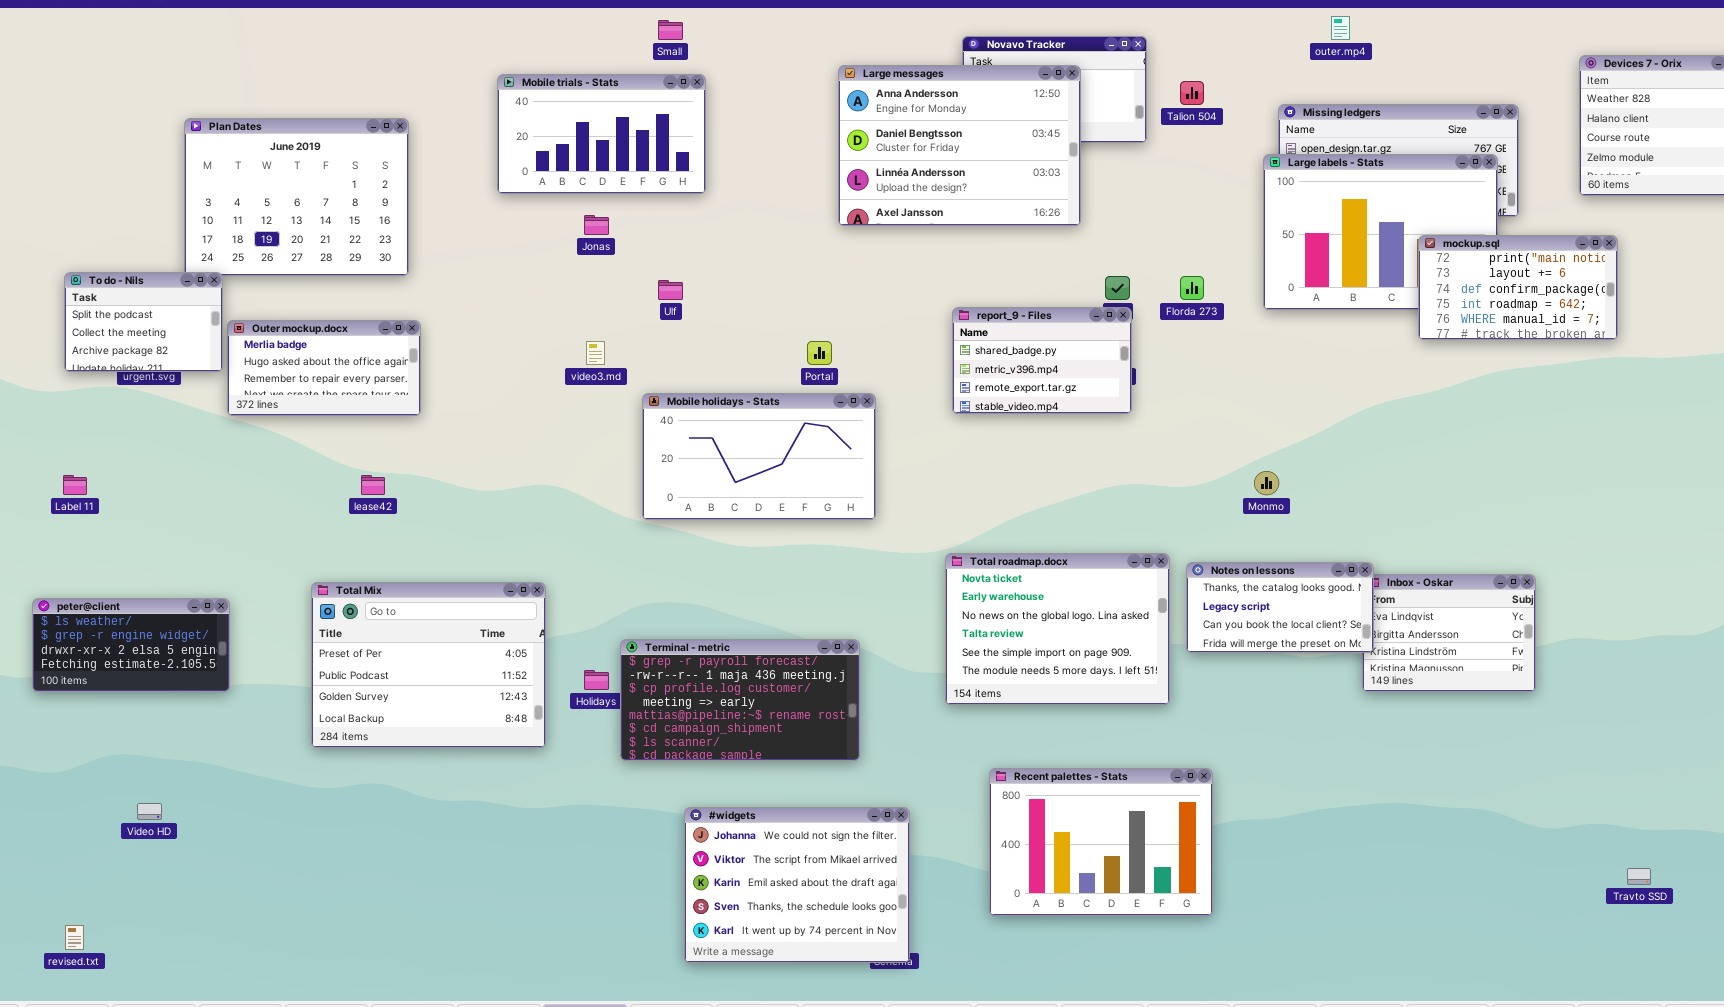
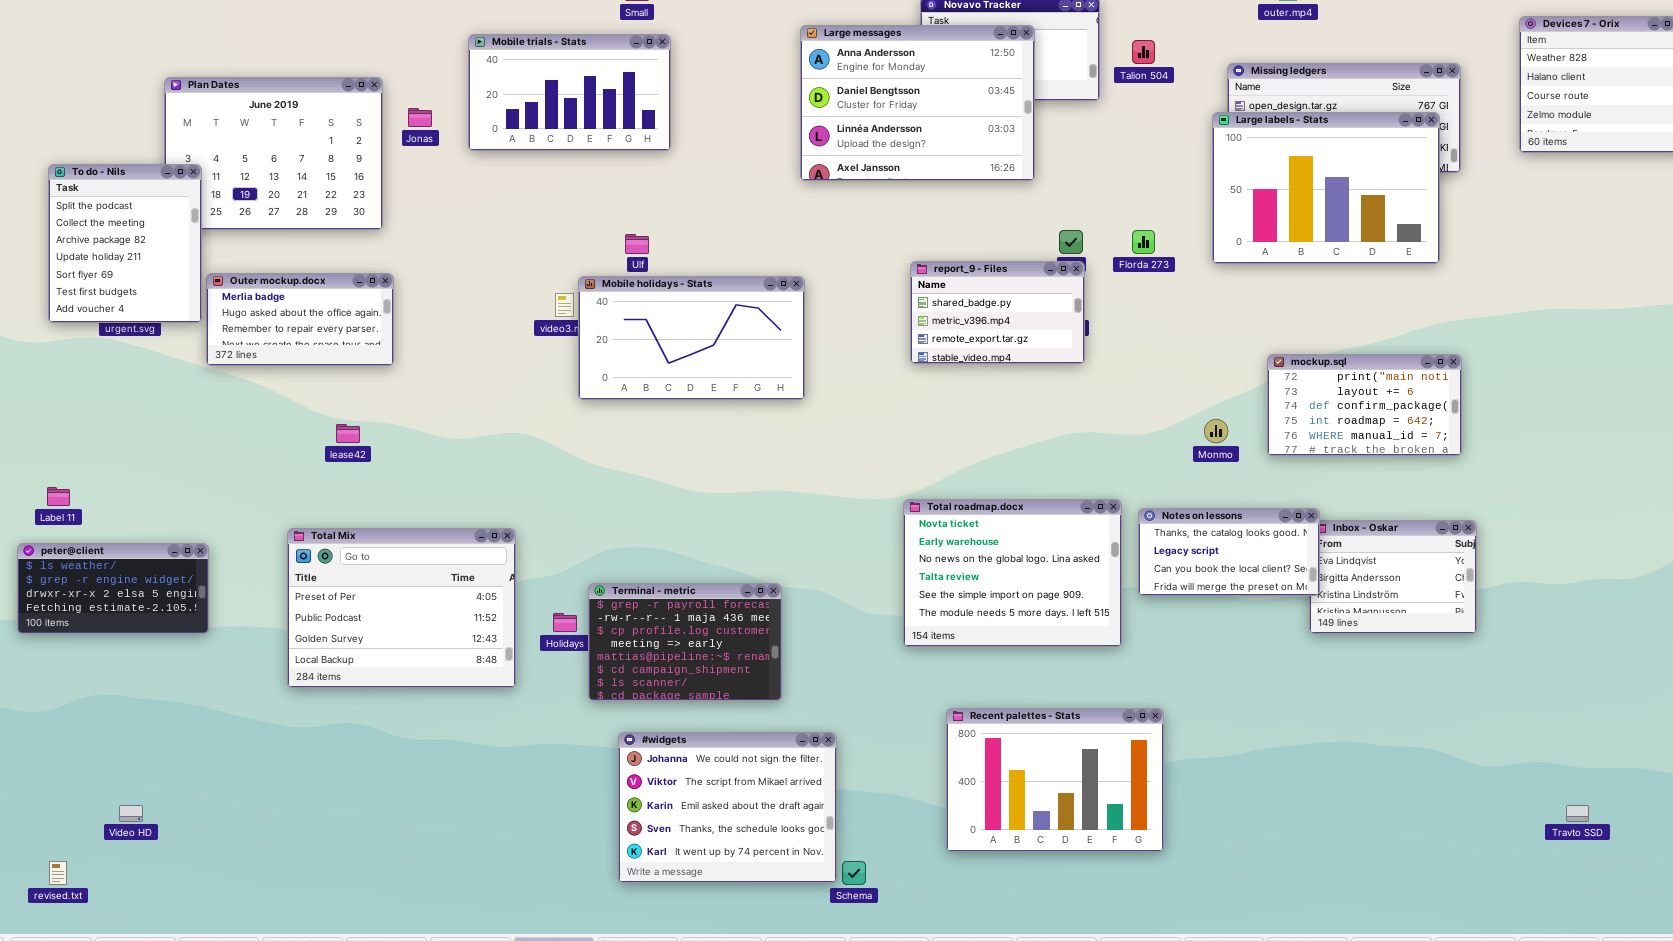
Jonas: [584,215,609,235] -> [408,108,432,127], moved
mockup.sql: [1418,235,1618,340] -> [1267,354,1462,456], moved
To do - Nils: [64,272,223,372] -> [48,164,202,323], resized
Mobile holidays - Stats: [642,393,876,520] -> [578,276,805,400], moved
Label 11: [63,475,87,495] -> [47,487,70,506], moved
Terminal - metric: [620,639,860,761] -> [588,583,782,701], resized
Video HD: [137,803,162,820] -> [119,805,143,822], moved
#widgets: [684,807,910,963] -> [618,732,837,883], moved

